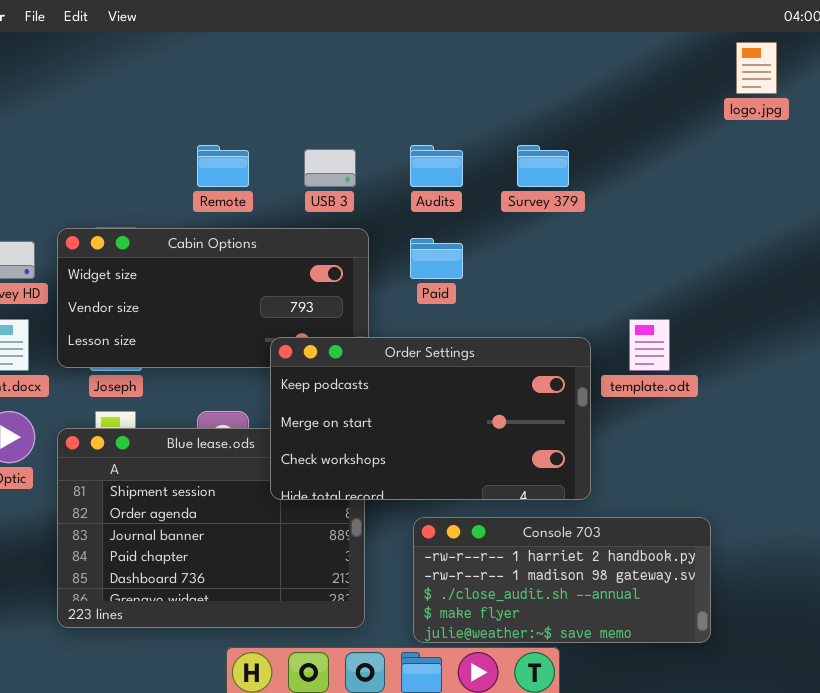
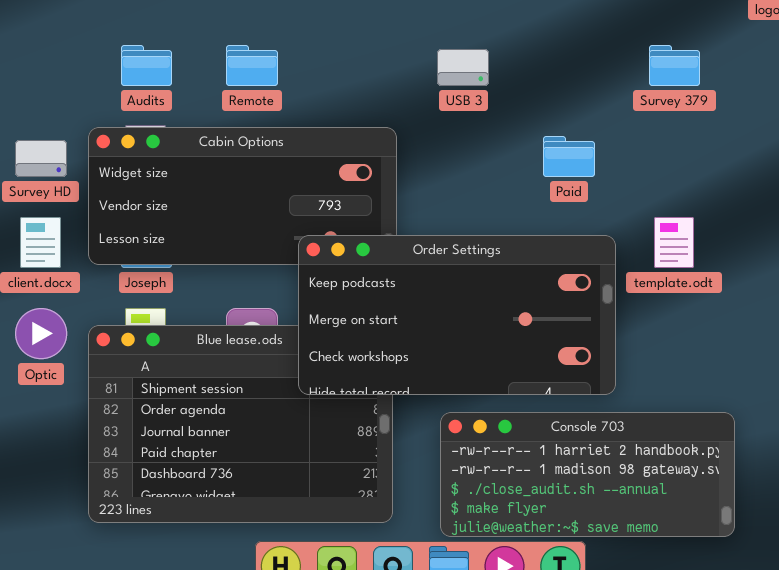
Audits: [410,145,463,187] -> [121,45,172,86], moved
Survey 379: [517,145,569,187] -> [649,45,700,86], moved
USB 3: [304,149,356,187] -> [437,49,489,86], moved
Paid: [410,238,463,279] -> [543,136,595,177], moved

